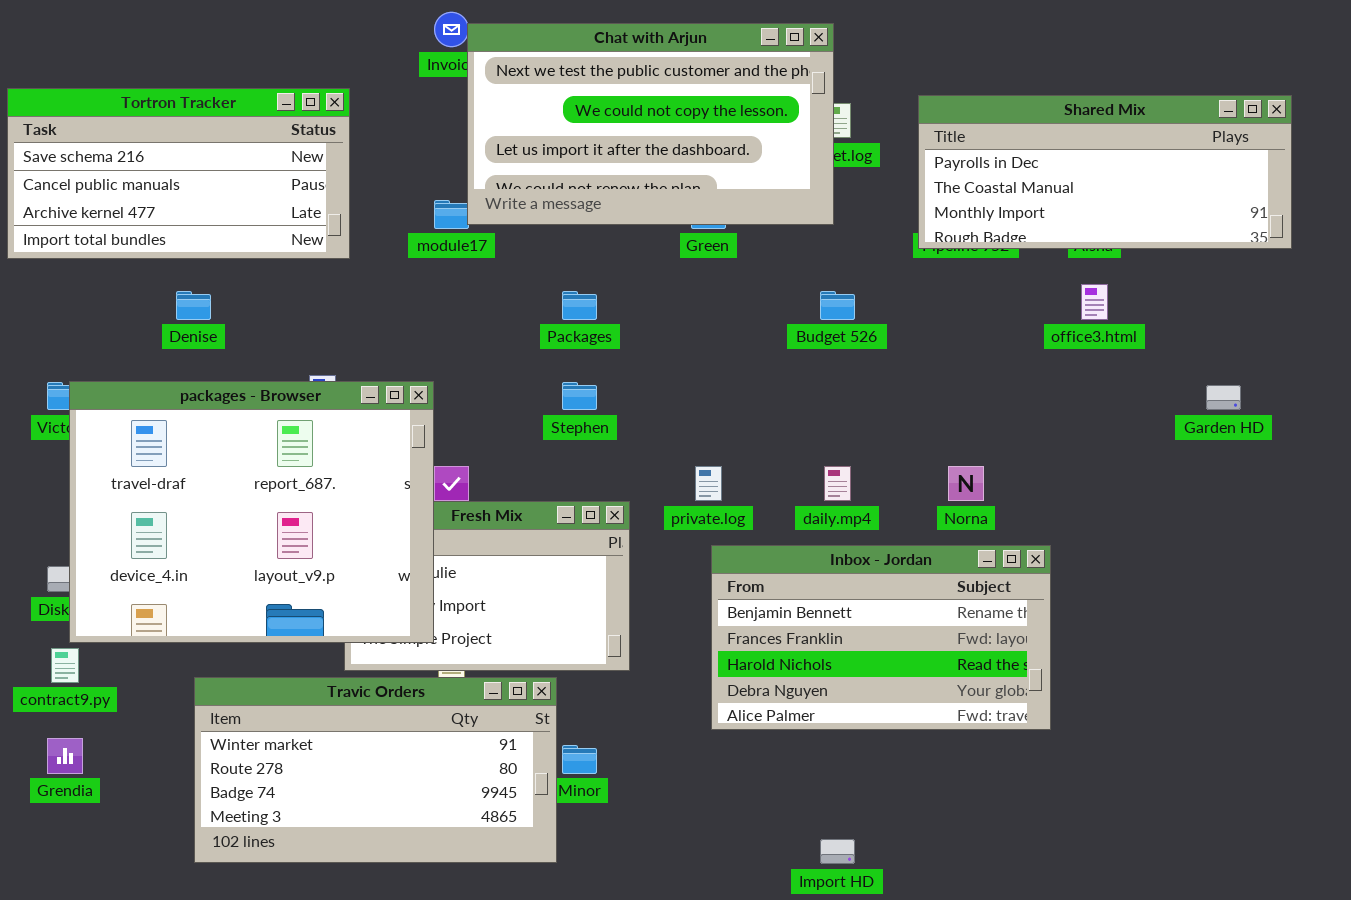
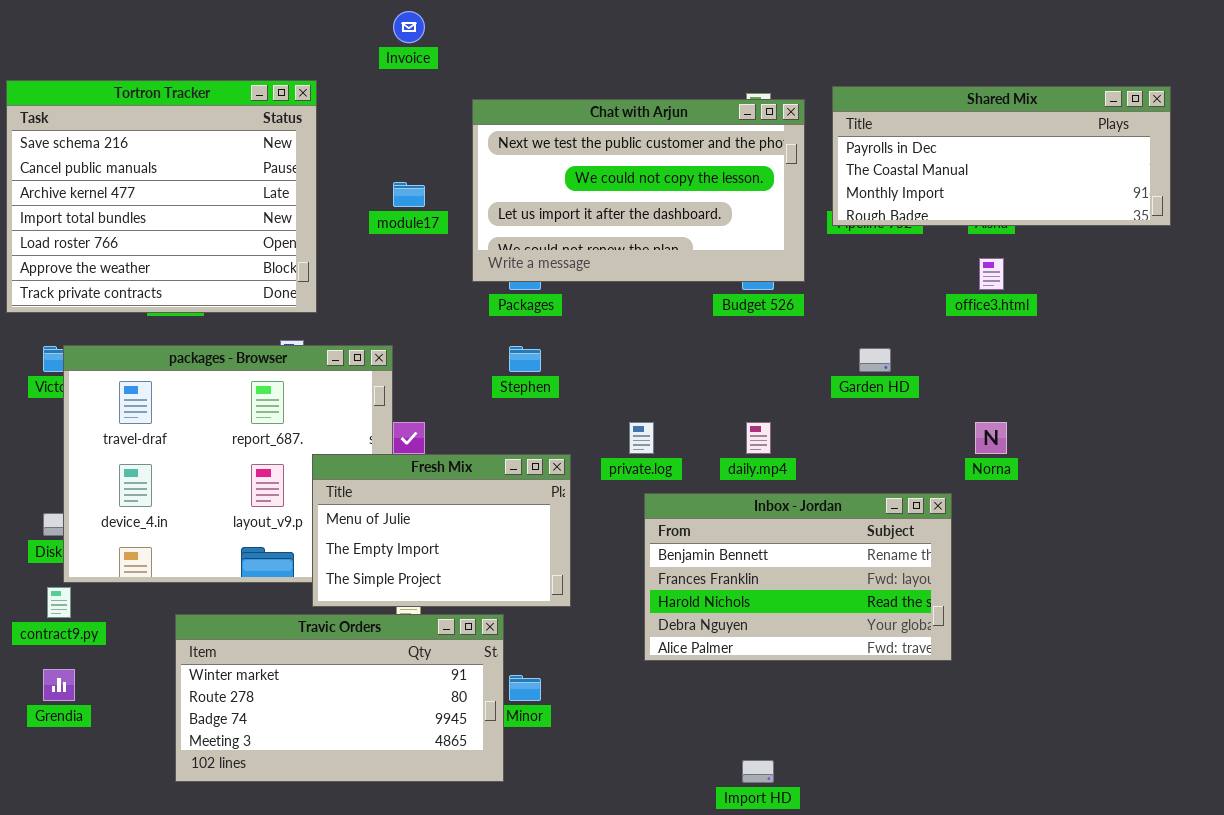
Chat with Arjun: [467,23,834,225] -> [472,99,805,282], moved
Tortron Tracker: [7,88,350,259] -> [6,80,317,313], resized
Garden HD: [1206,385,1241,410] -> [859,348,891,372], moved
Norna: [948,466,984,501] -> [975,422,1007,454], moved
Fresh Mix: [344,501,630,671] -> [312,454,571,607], raised

